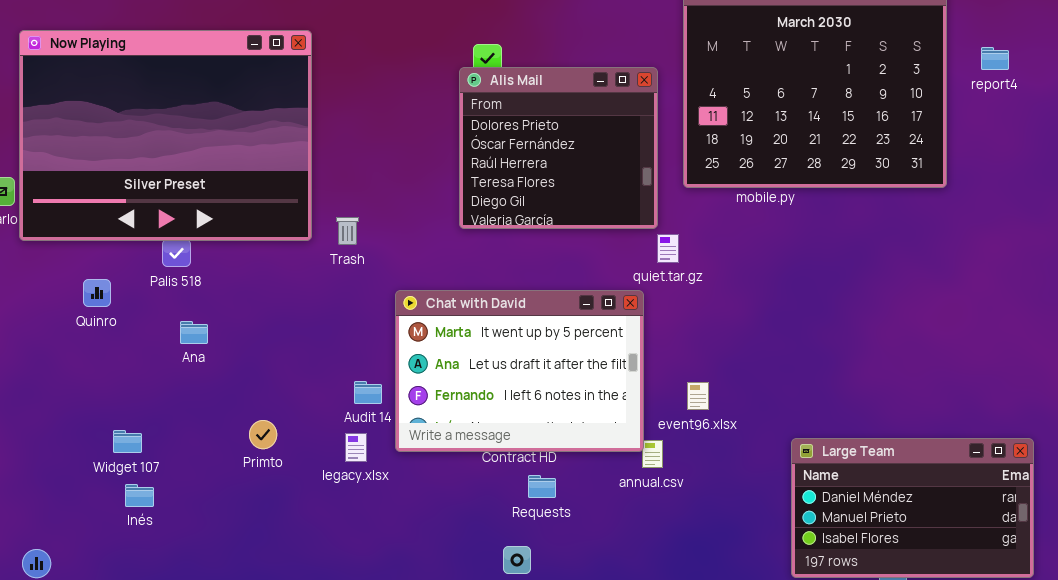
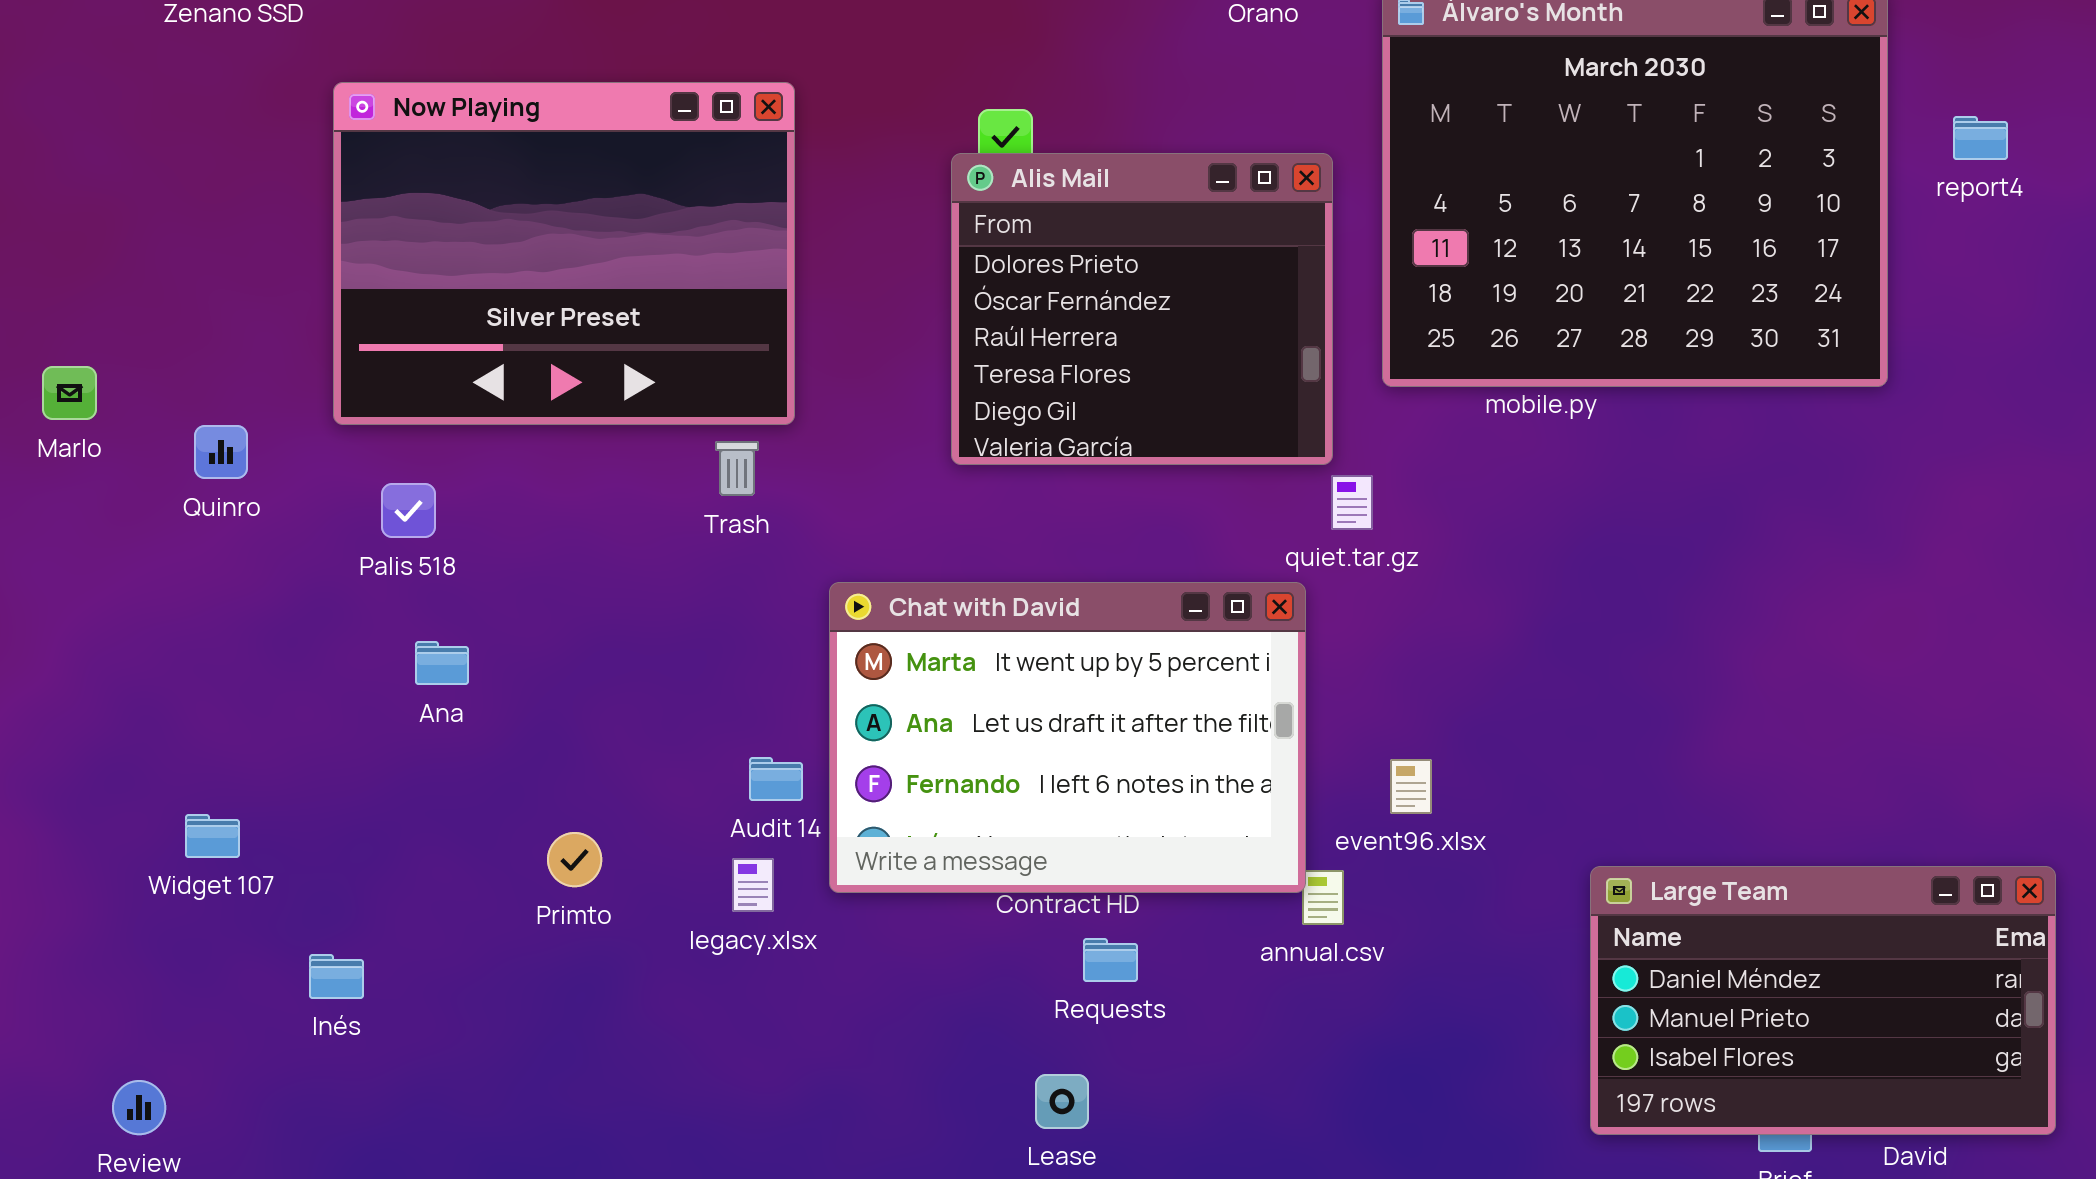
Now Playing: [19,30,312,241] -> [333,82,795,425], moved, resized
Quinro: [83,279,111,307] -> [194,425,248,479], moved
Widget 107: [113,430,142,453] -> [185,814,240,858], moved

